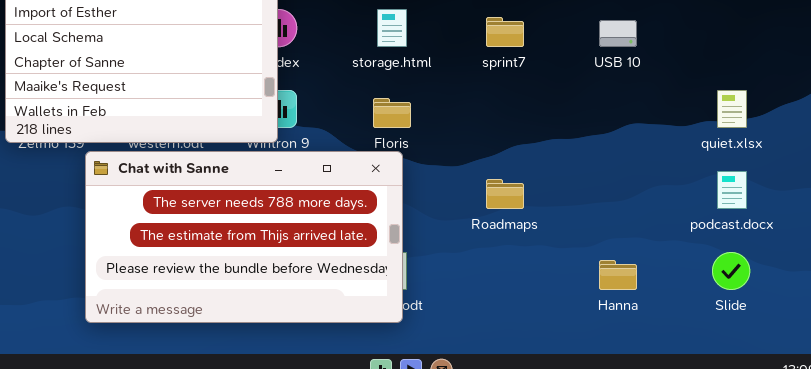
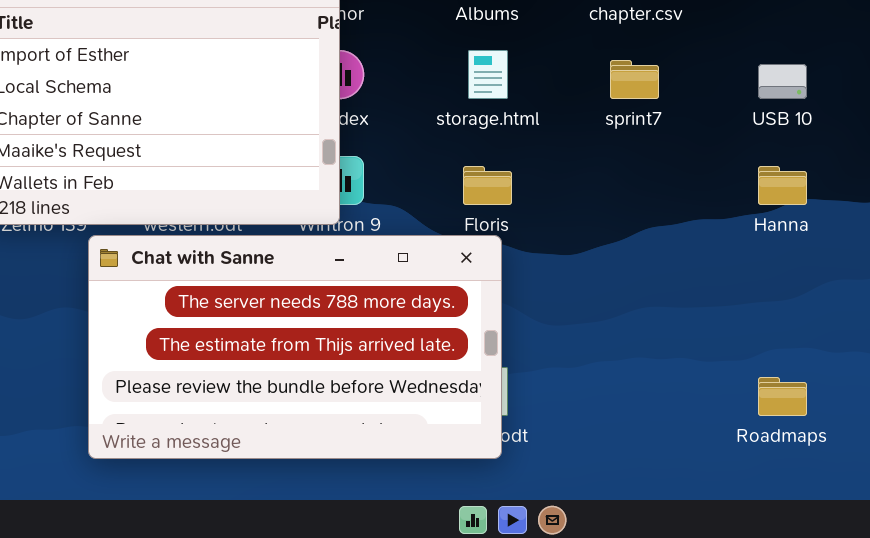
Roadmaps: [486,179,524,209] -> [758,377,807,416], moved
Hanna: [599,260,637,290] -> [758,166,807,205], moved

